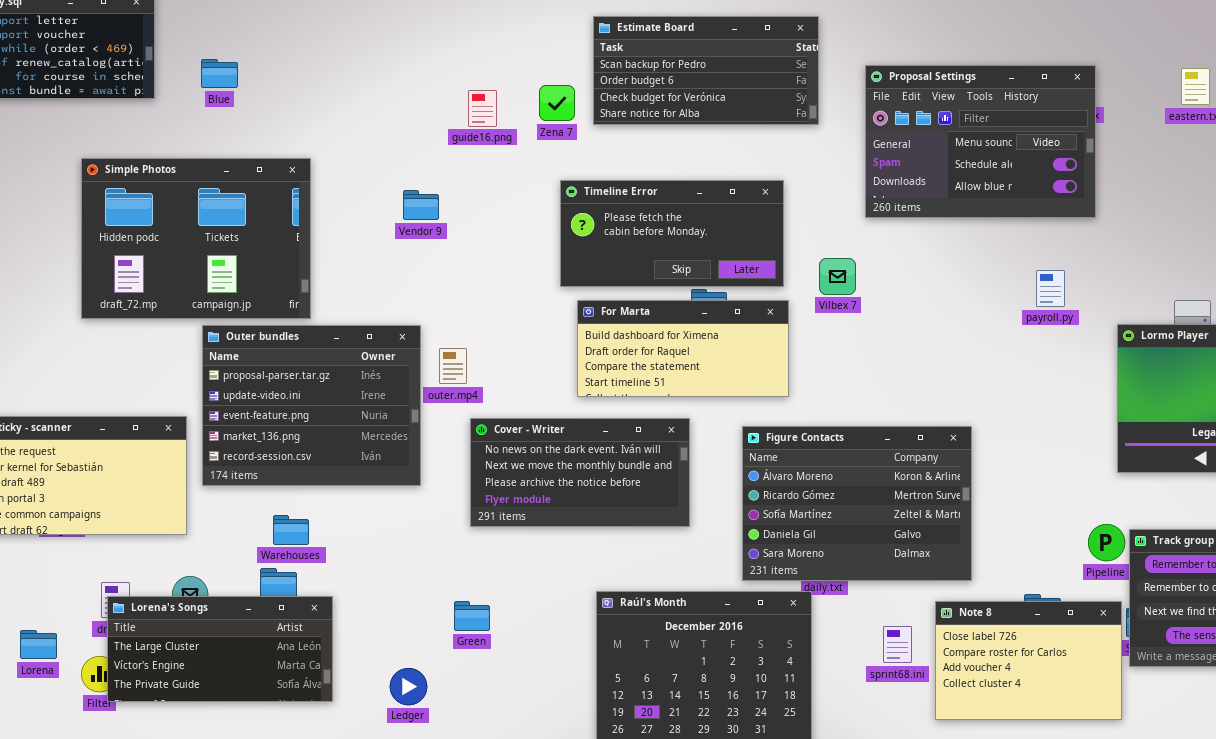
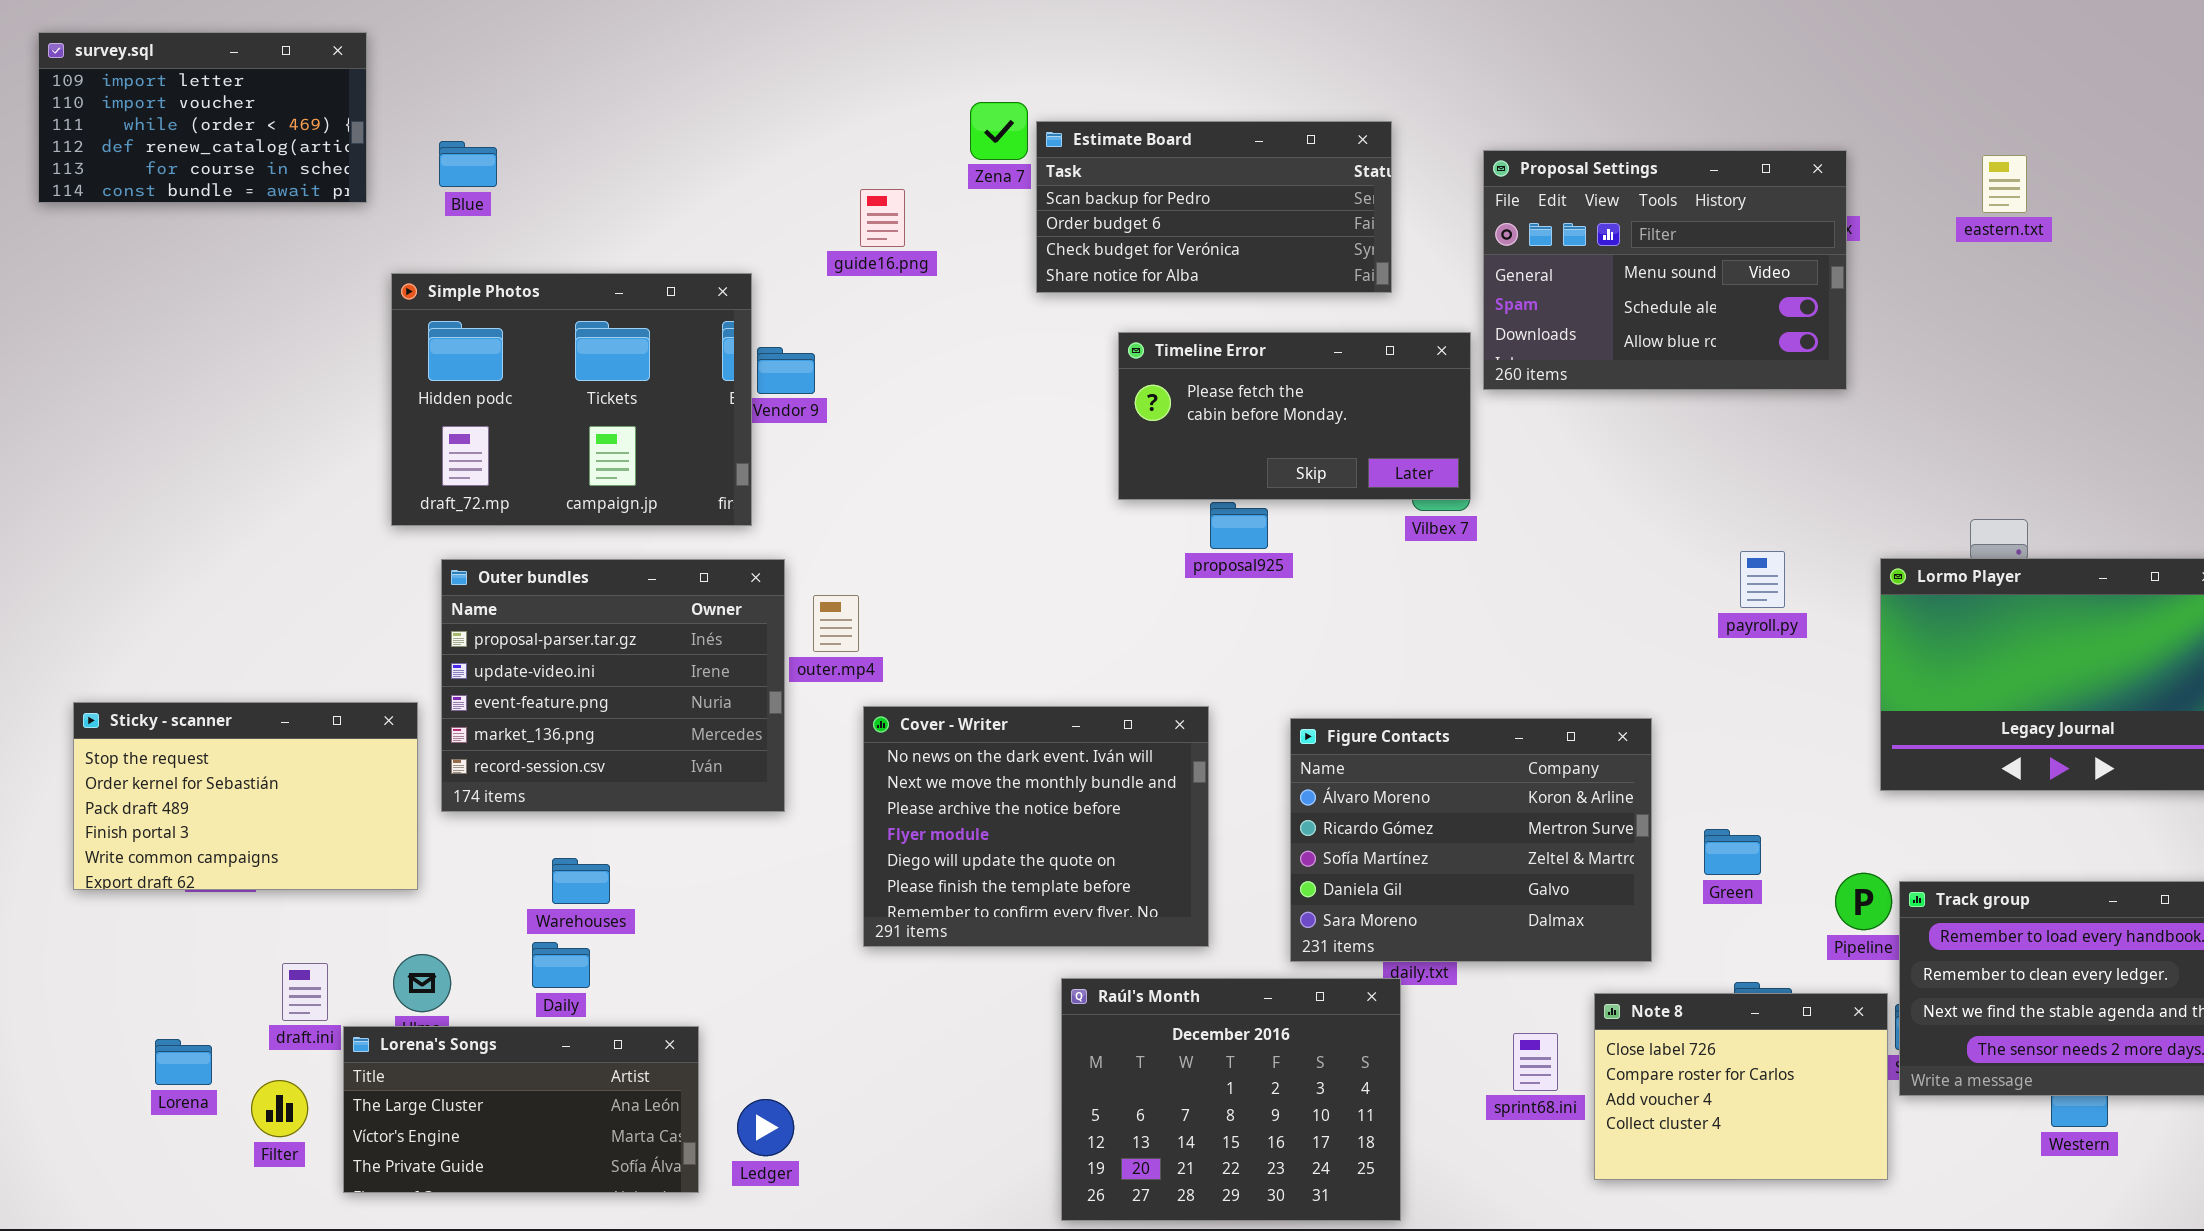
Estimate Board: [593,16,819,125] -> [1036,121,1392,293], moved
Zena 7: [539,85,575,121] -> [970,102,1028,160], moved
Simple Photos: [81,158,311,319] -> [391,273,752,526], moved
Timeline Error: [560,180,784,287] -> [1118,332,1471,500], moved
payroll.py: [1036,270,1065,307] -> [1740,551,1785,608], moved
For Marta: [577,300,789,397] -> none, closed
Cover - Writer: [470,418,690,527] -> [863,706,1209,947], resized
Lorena's Songs: [107,596,333,702] -> [343,1026,699,1193], moved
Green: [454,601,490,631] -> [1704,829,1761,875], moved

